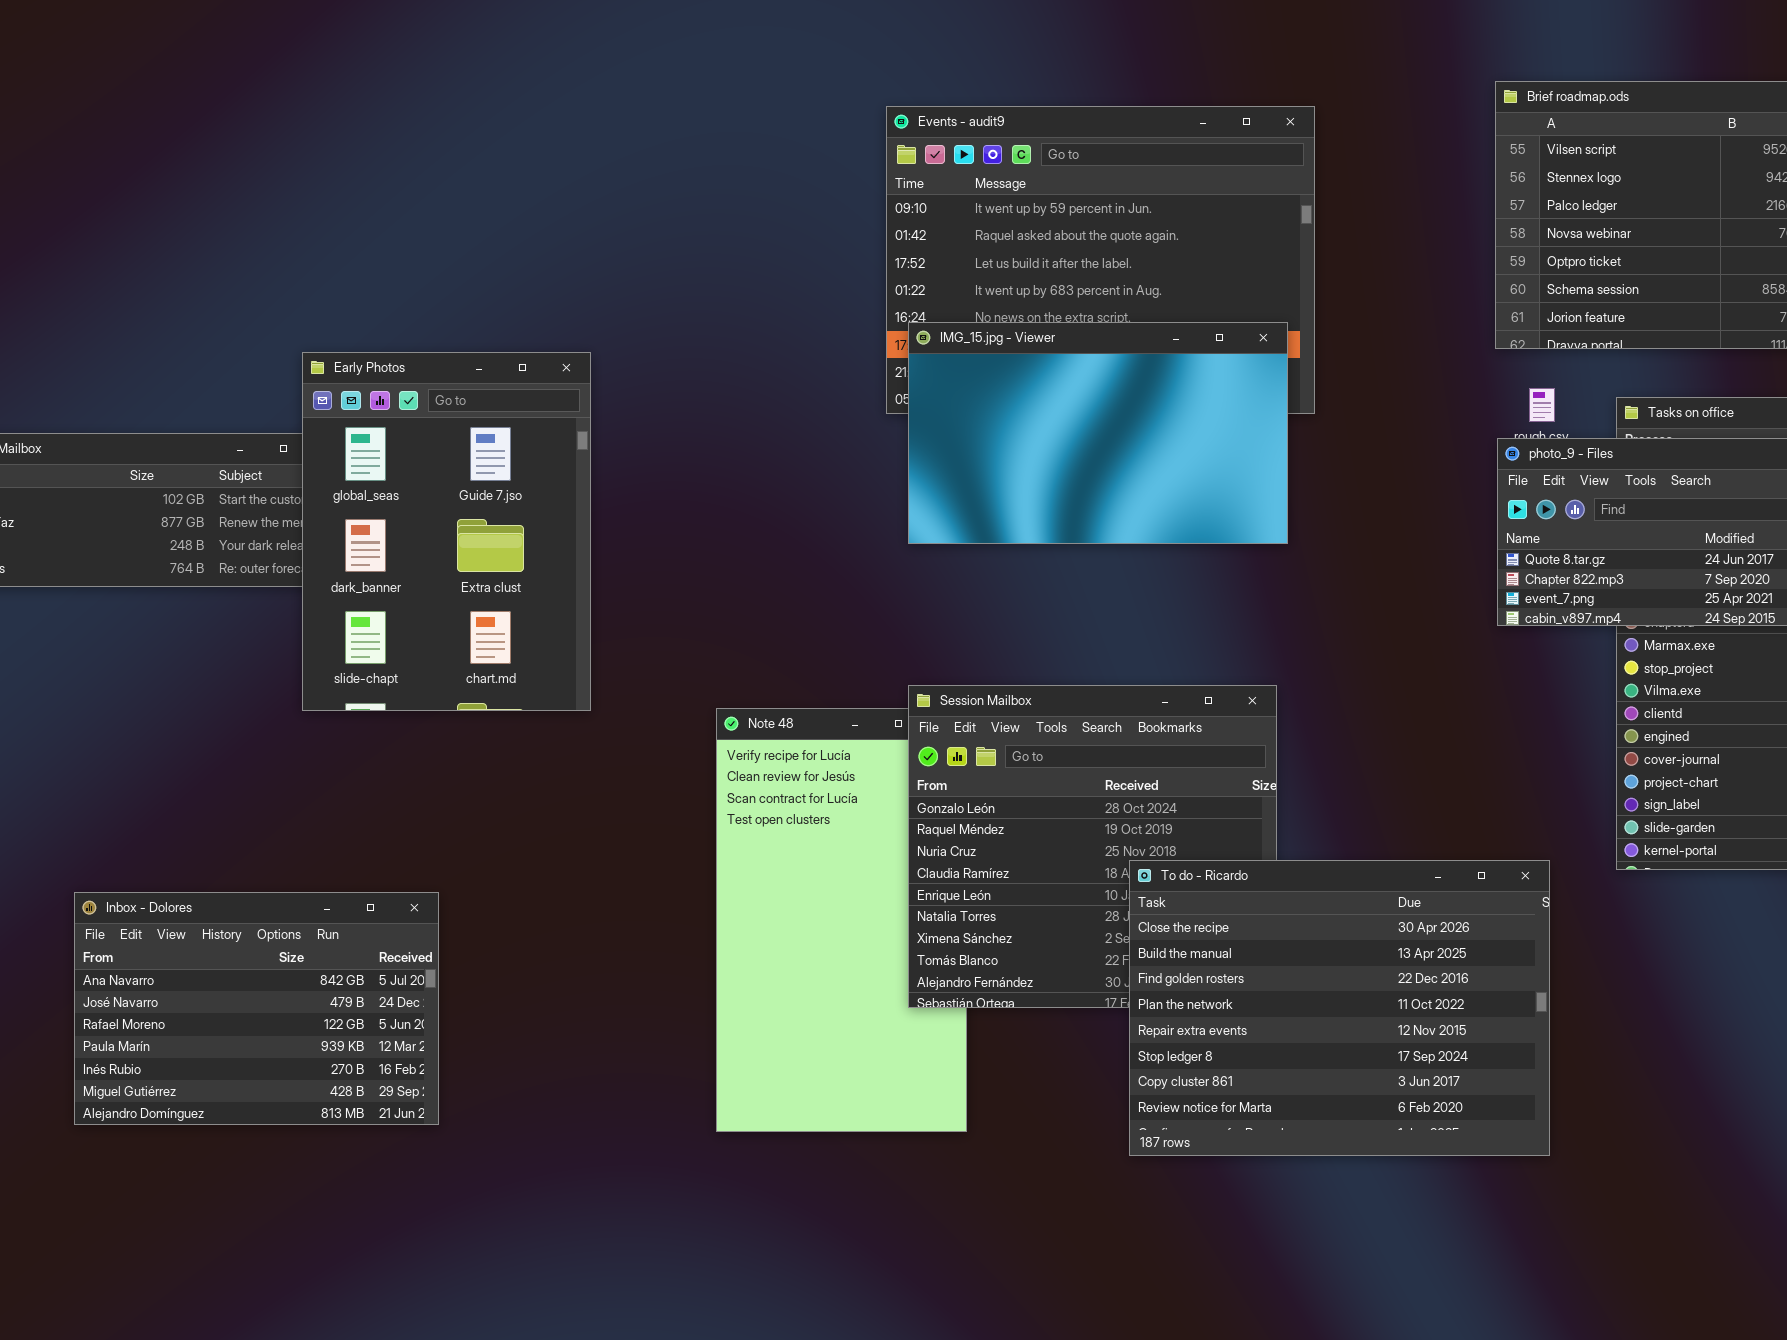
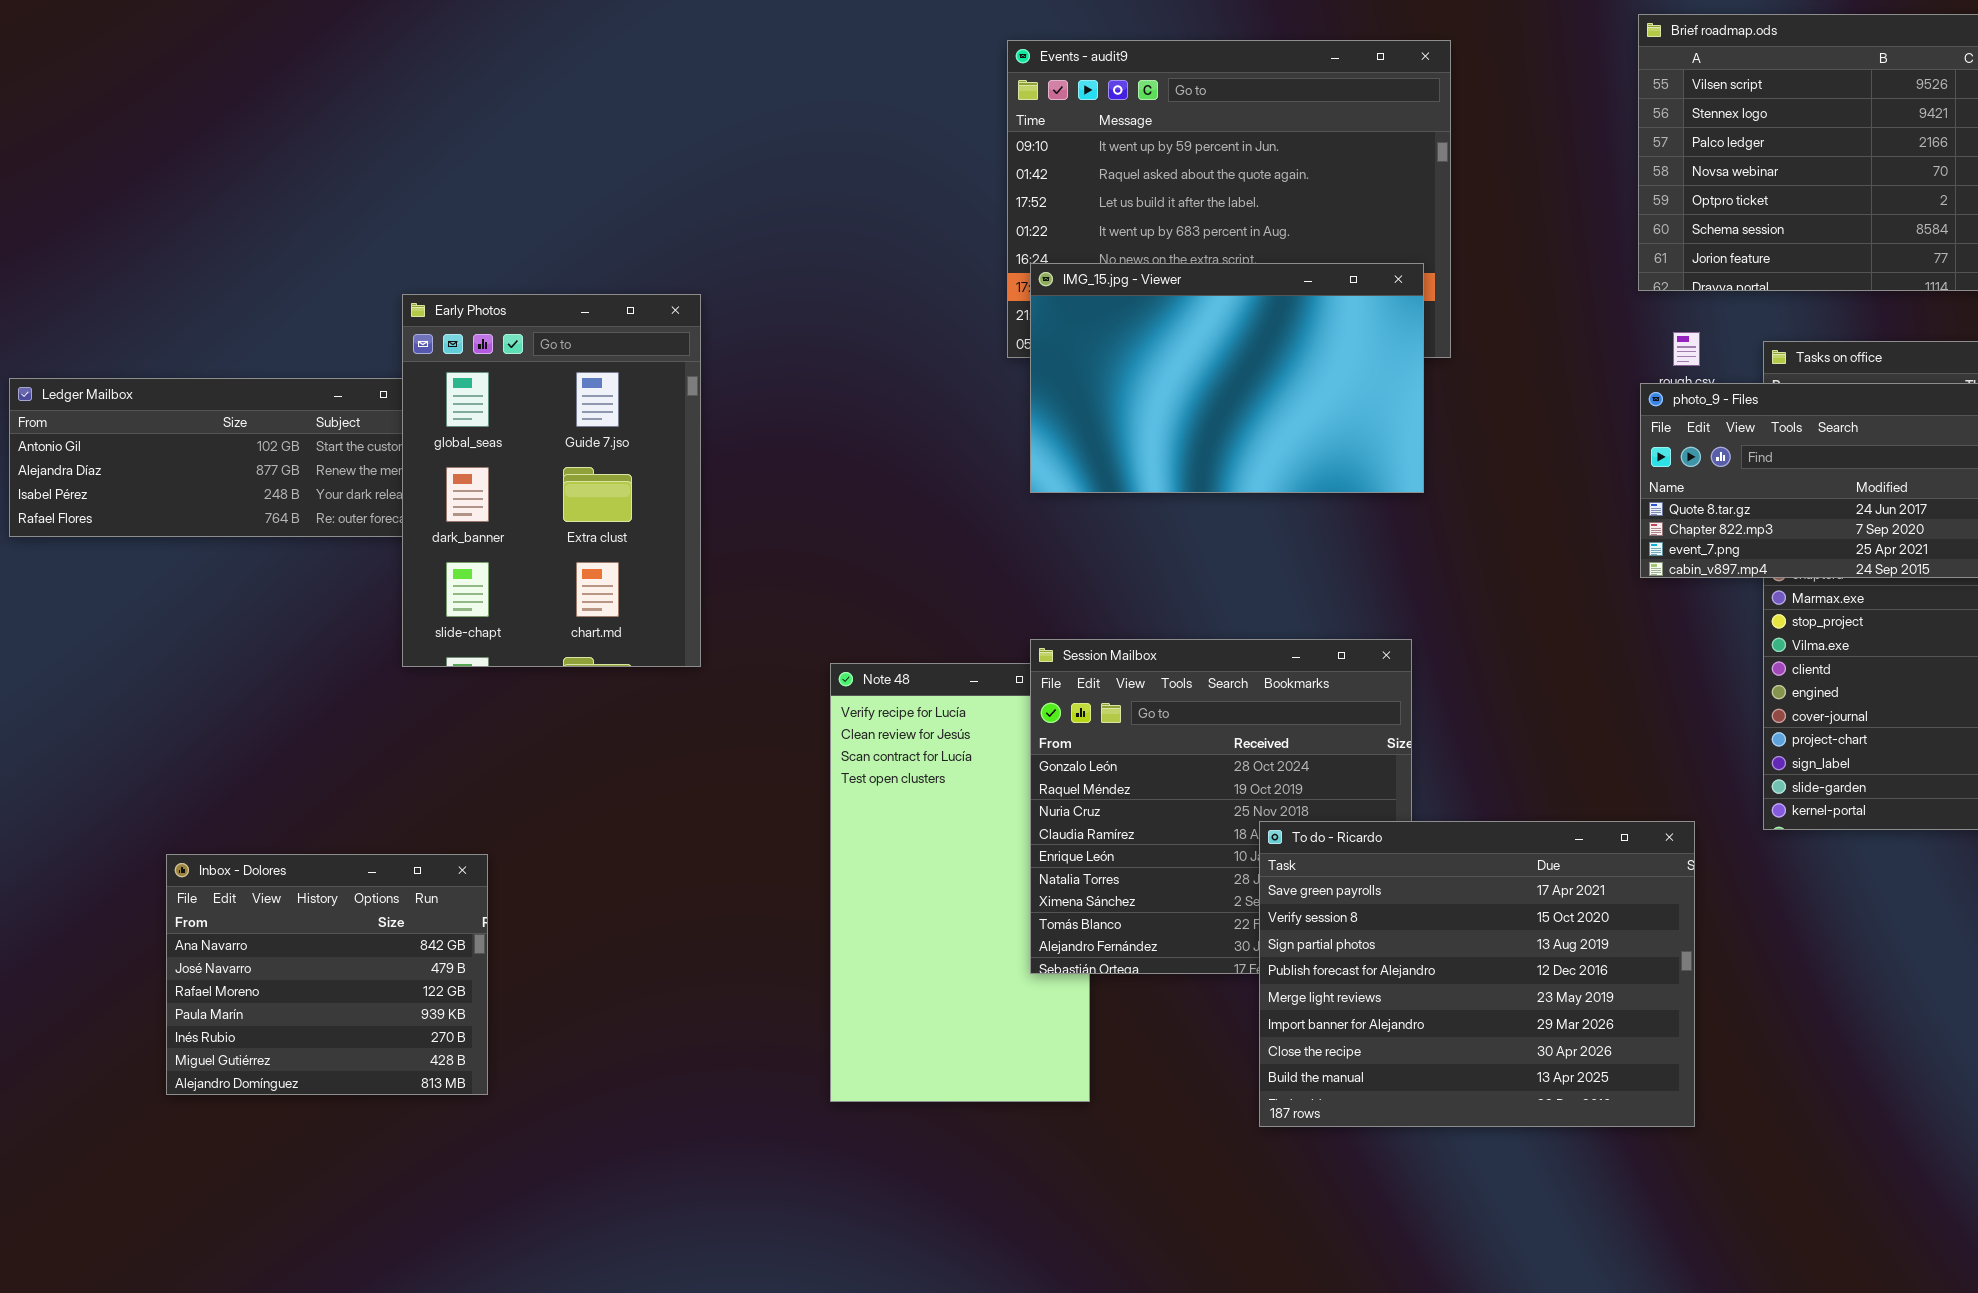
To do - Ricardo: [1129,860,1550,1156] -> [1259,821,1695,1127], scrolled up 6 rows
Inbox - Dolores: [74,892,439,1125] -> [166,854,488,1095], resized

